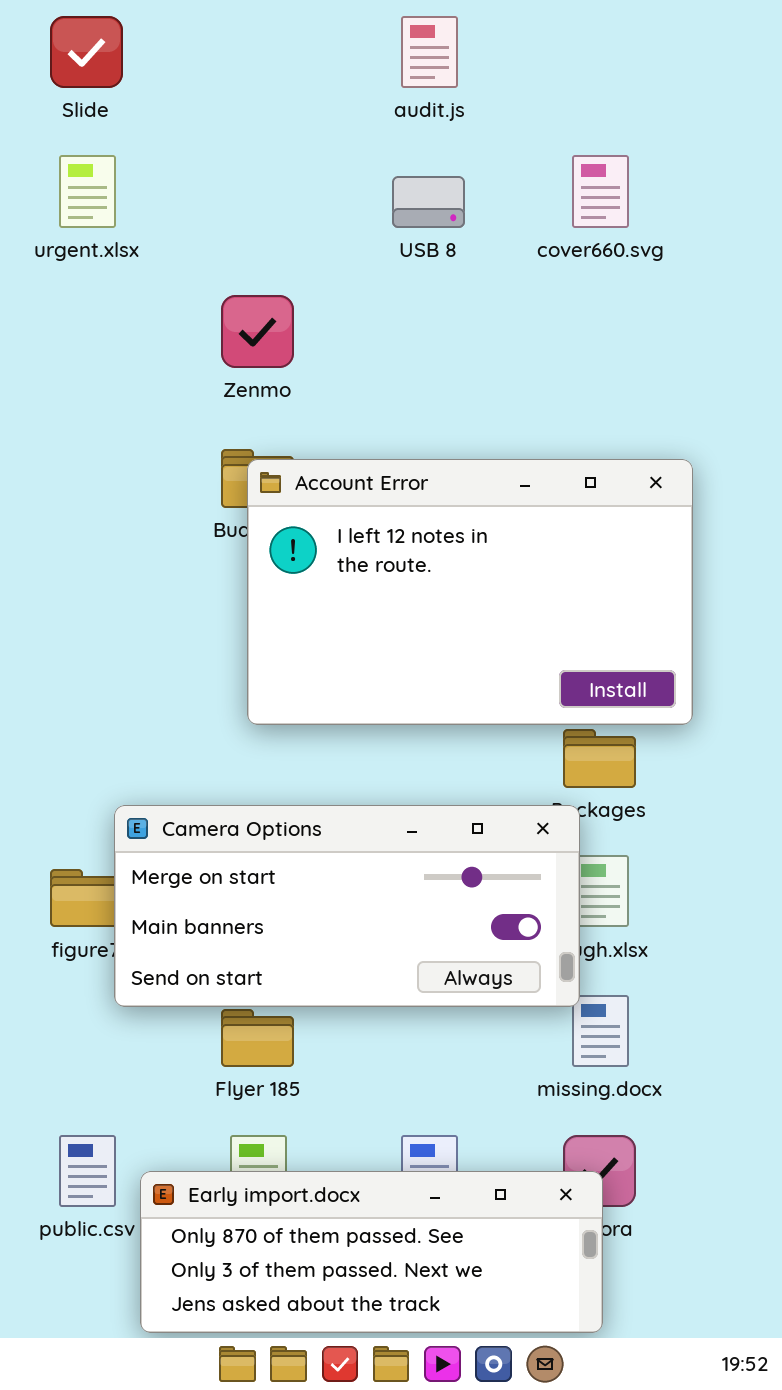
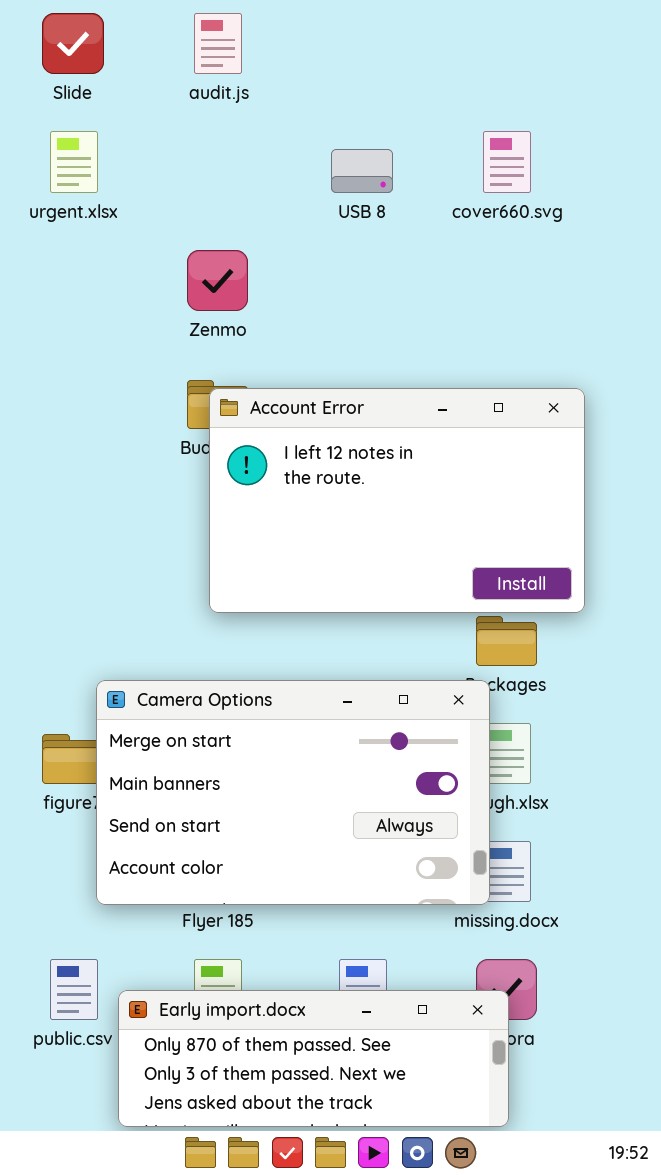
audit.js: [401,16,458,88] -> [194,13,242,74], moved
Camera Options: [114,805,580,1007] -> [96,680,490,905], resized

